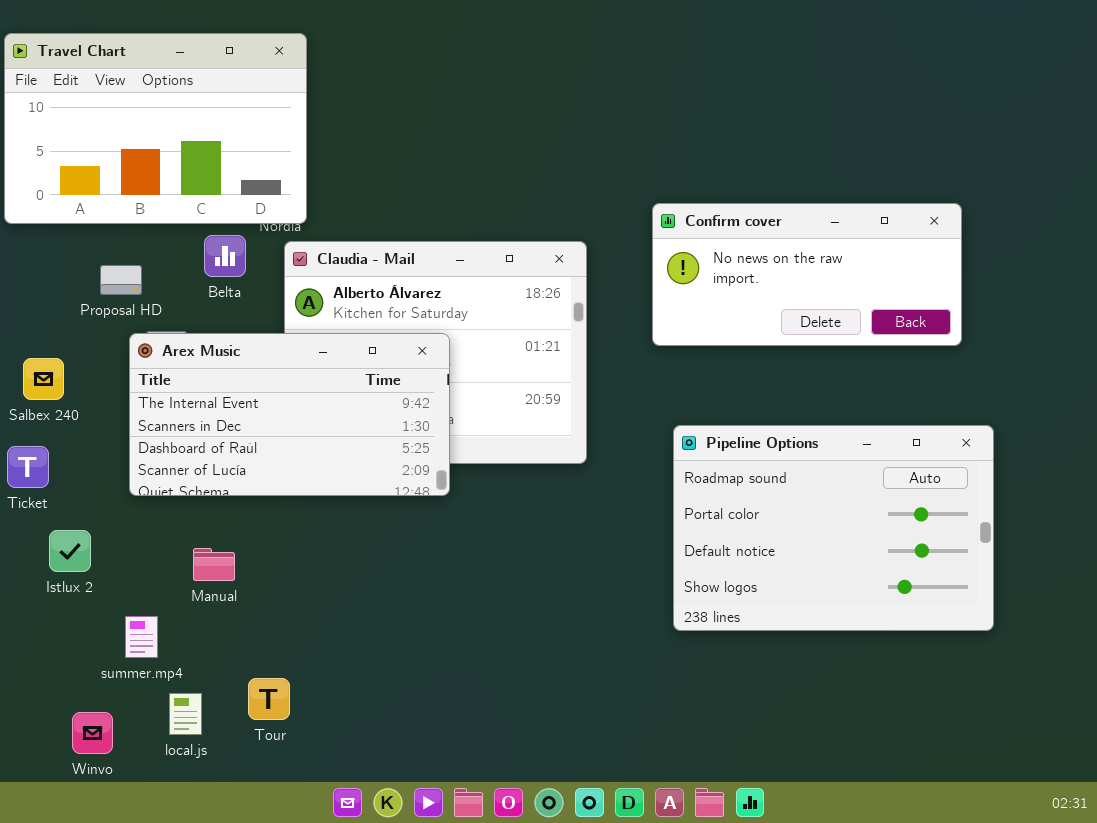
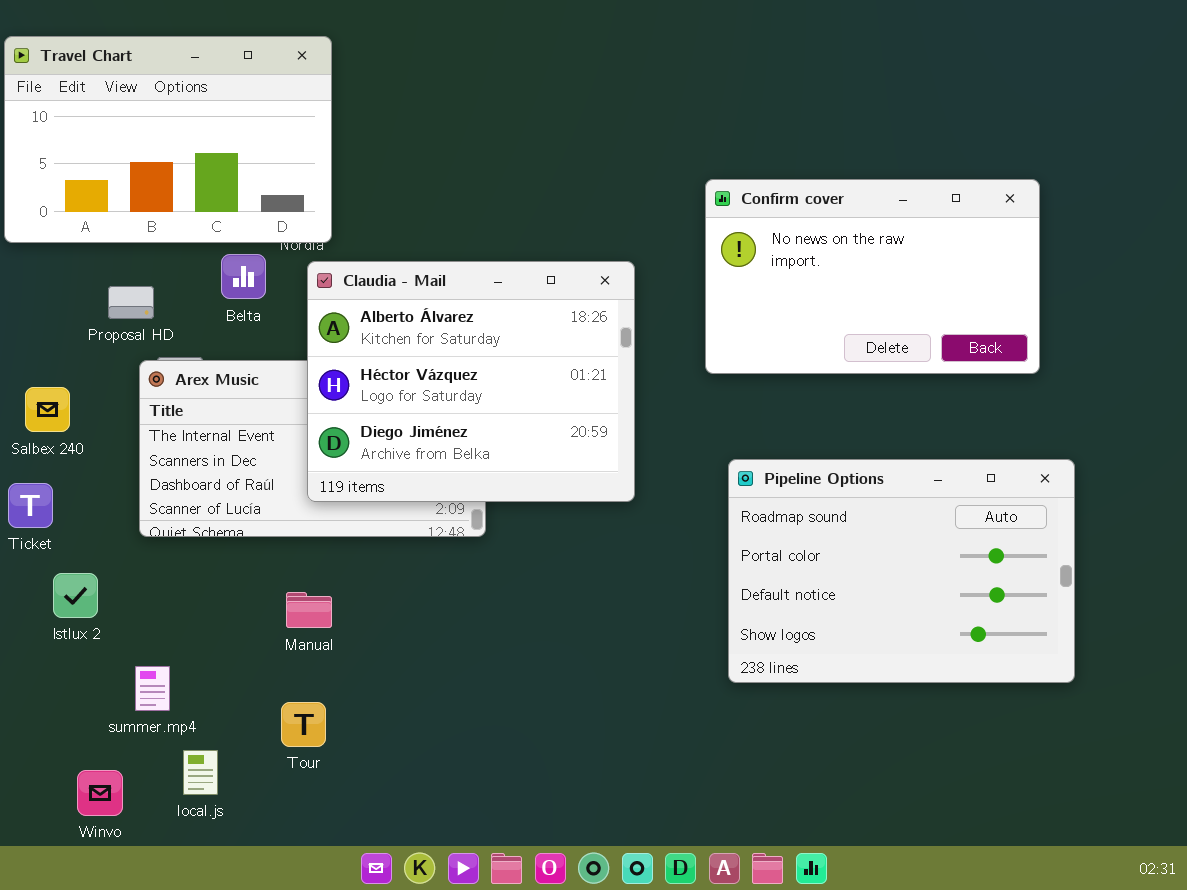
Confirm cover: [652,203,962,346] -> [705,179,1040,374], resized
Claudia - Mail: [284,241,587,464] -> [307,261,635,502], raised
Manual: [193,548,235,581] -> [286,592,332,628], moved
Tour: [248,678,290,720] -> [281,702,326,747], moved

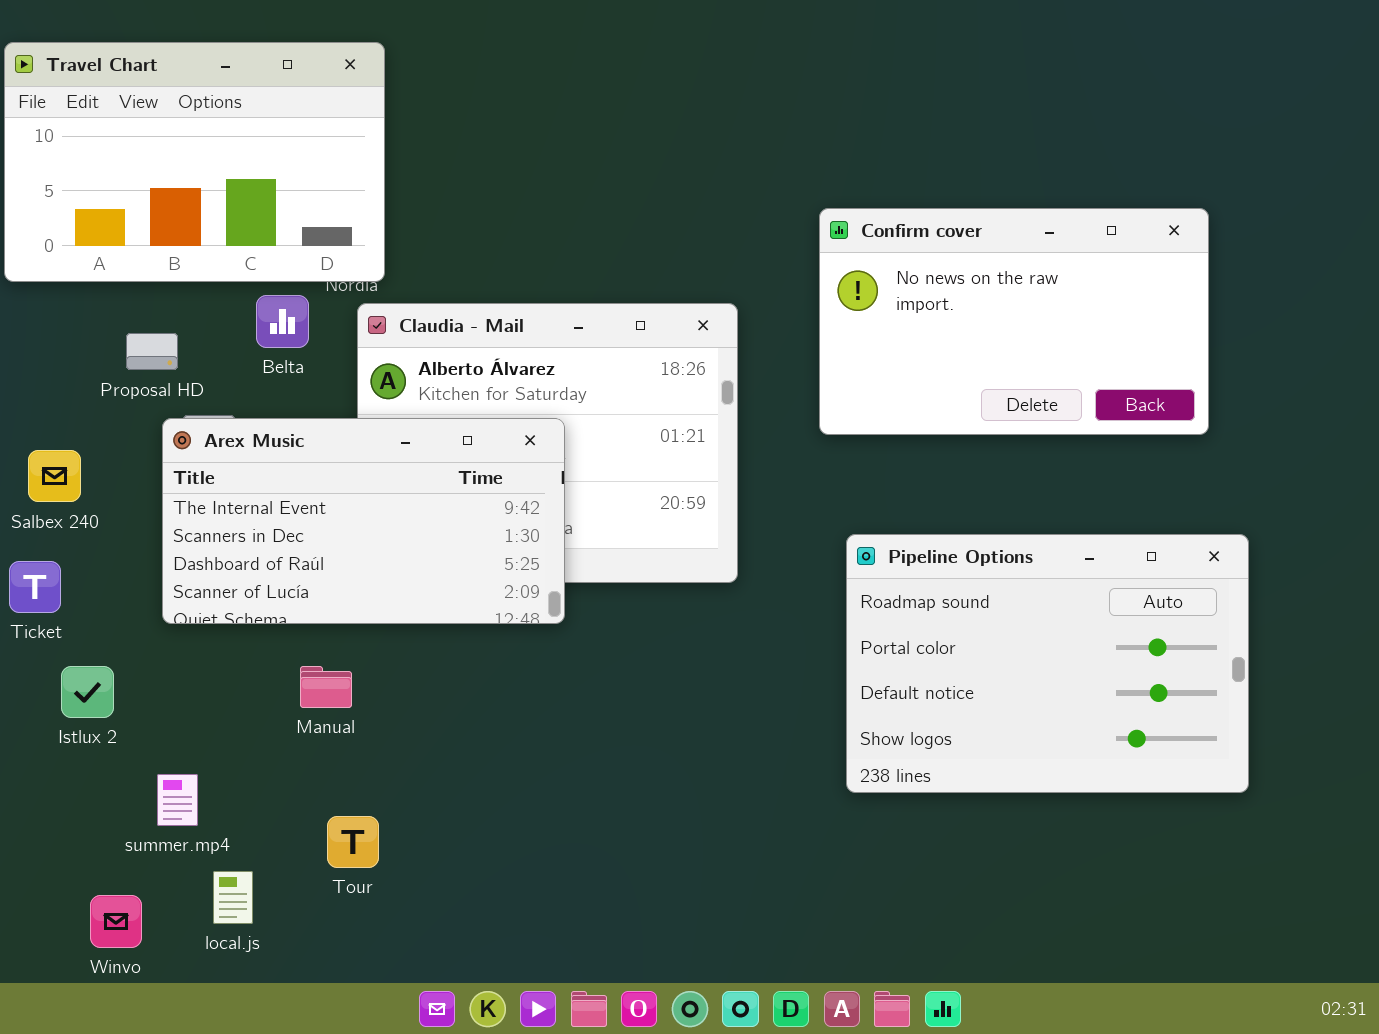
Arex Music: [139,360,486,537] -> [162,418,565,624], raised
Manual: [286,592,332,628] -> [300,666,352,708], moved

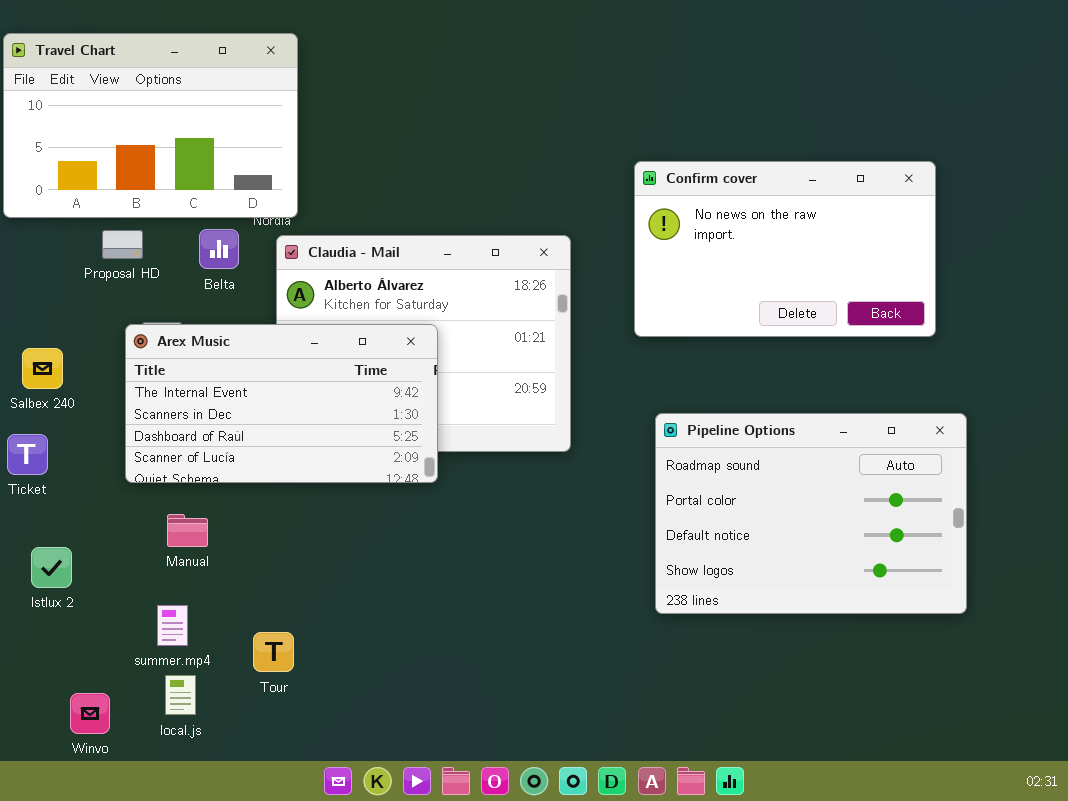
Proposal HD: [126,333,178,370] -> [102,230,143,259], moved
Istlux 2: [61,666,114,718] -> [31,547,72,588], moved
Manual: [300,666,352,708] -> [167,514,208,547], moved
summer.mp4: [157,774,198,826] -> [157,605,188,646], moved

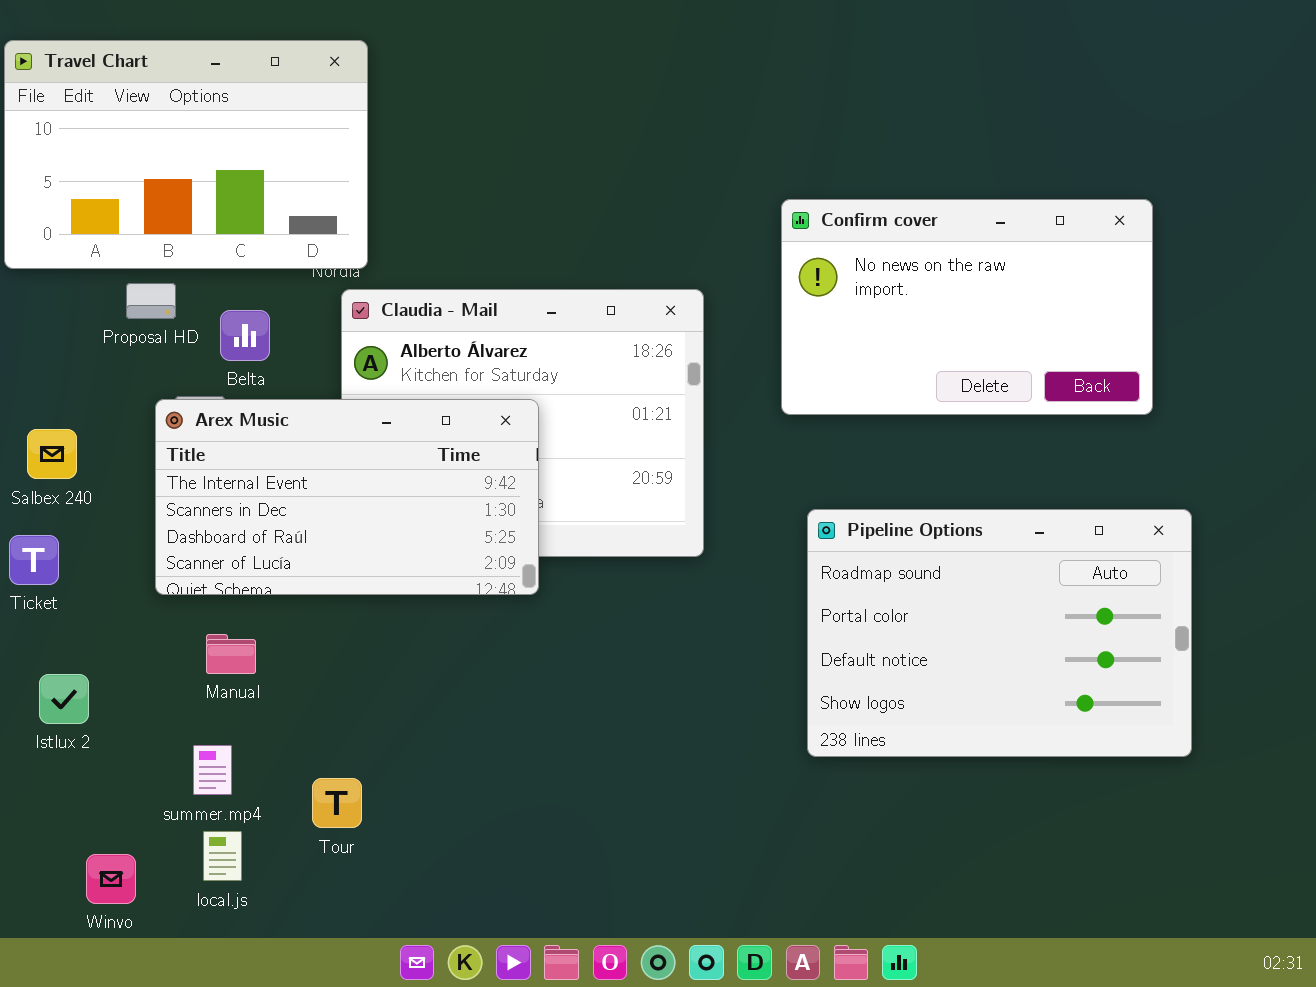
Belta: [199,229,239,269] -> [220,310,270,361], moved

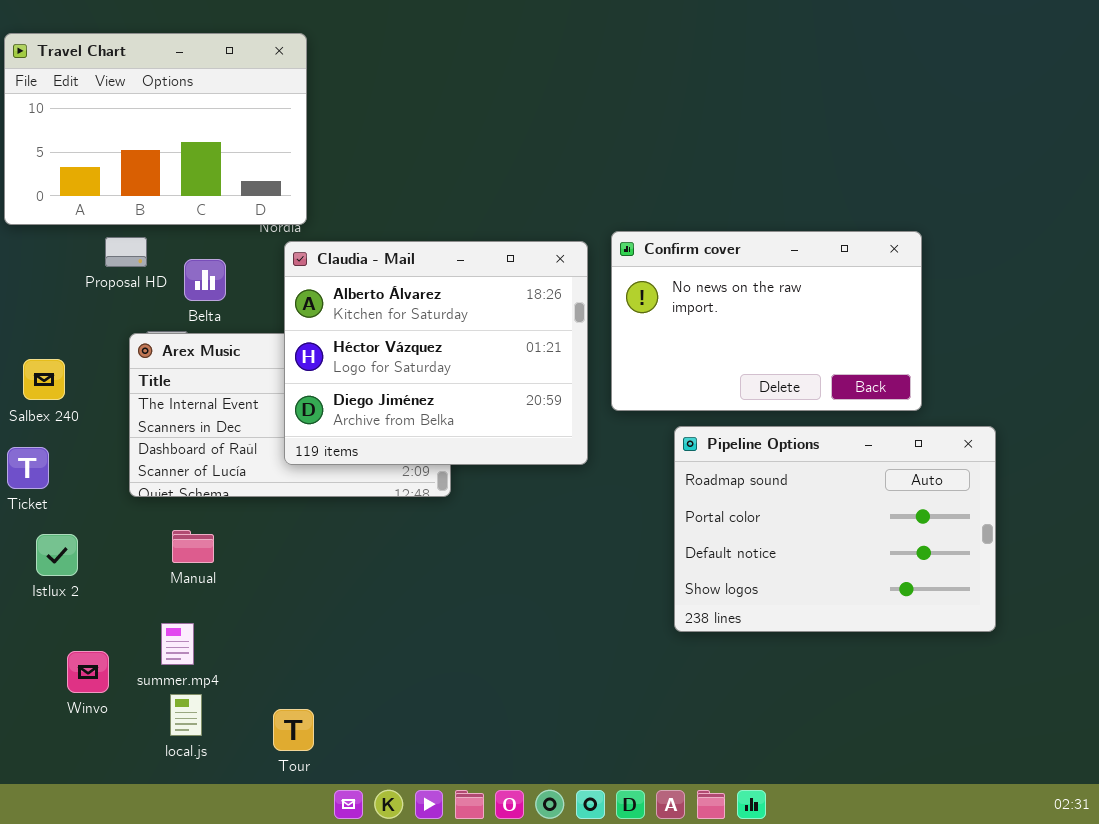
Confirm cover: [781,199,1153,415] -> [611,231,922,411], moved
Claudia - Mail: [341,289,704,557] -> [284,241,588,465], raised
Istlux 2: [39,674,89,724] -> [36,534,78,576], moved
Tour: [312,778,362,828] -> [273,709,314,751], moved
Winvo: [86,854,136,904] -> [67,651,109,693], moved

